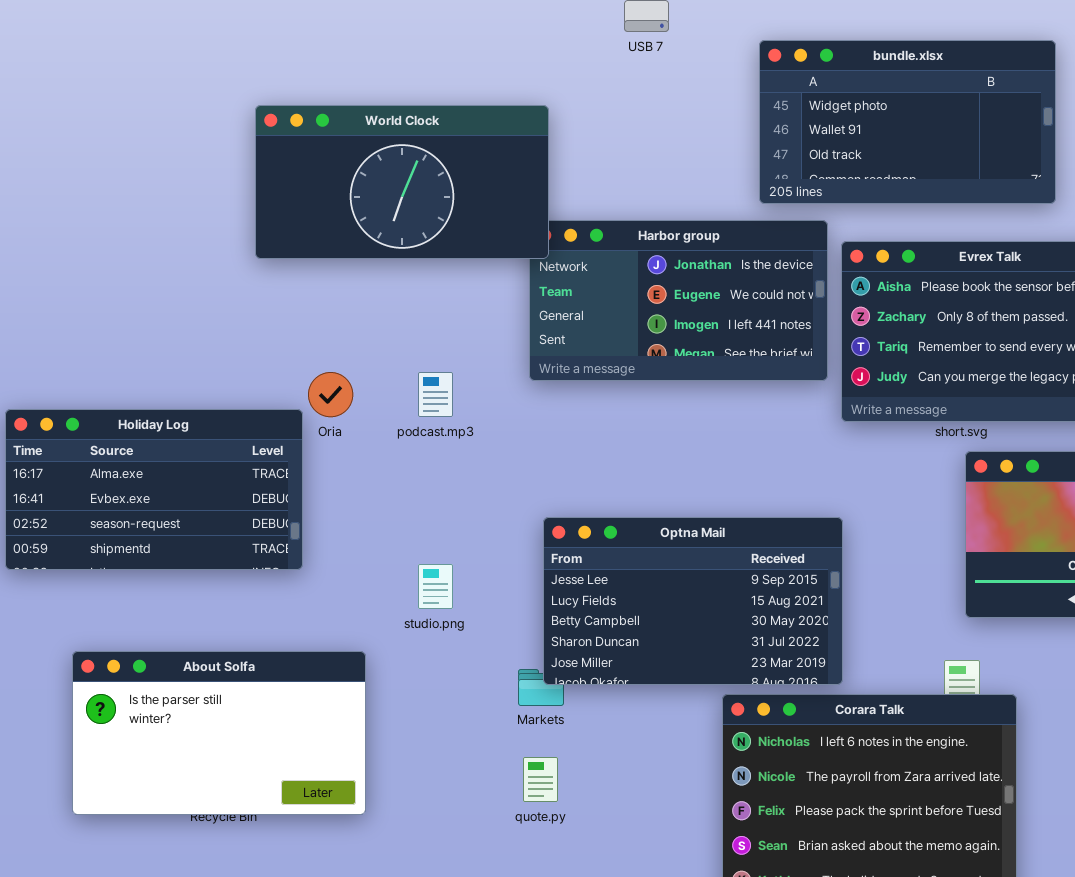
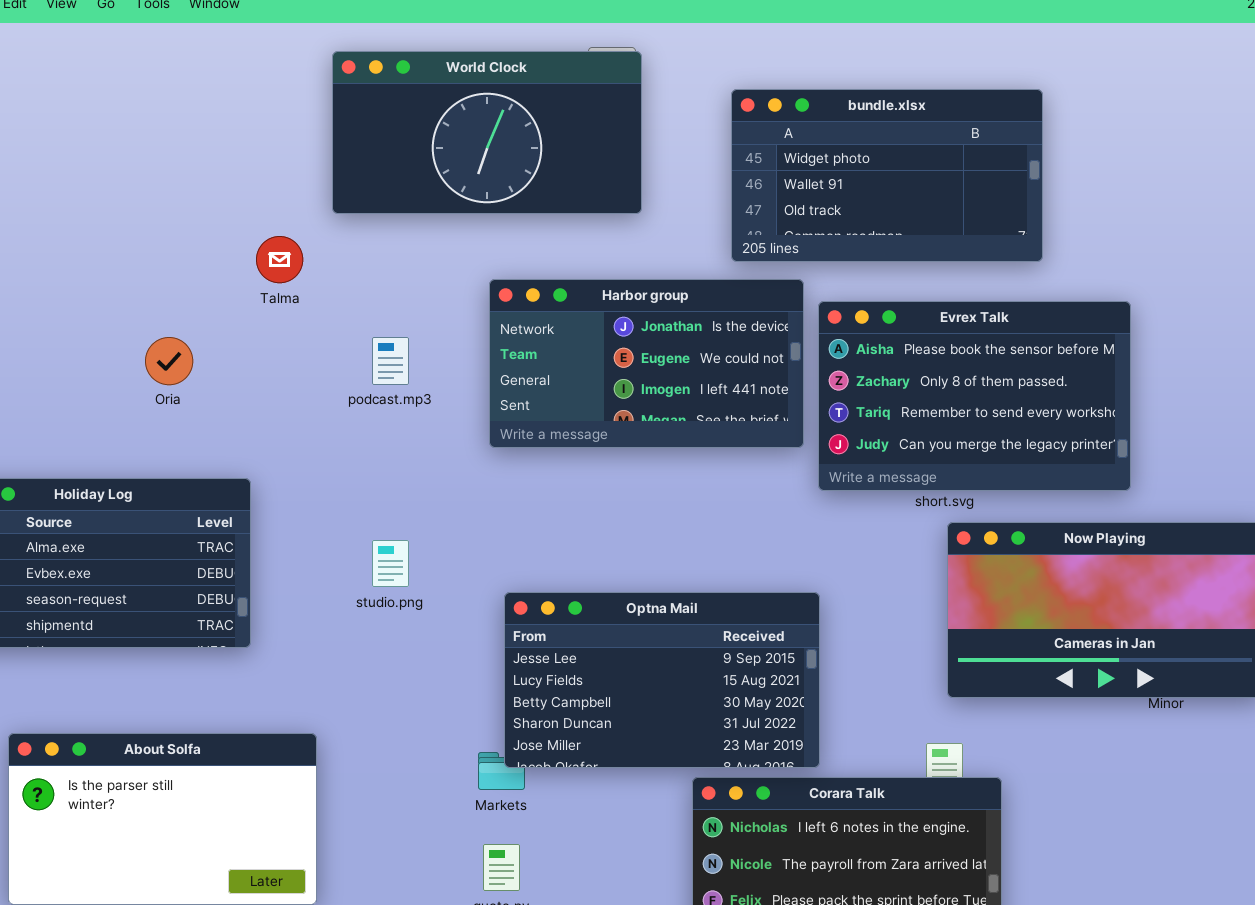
World Clock: [255,105,549,259] -> [332,51,642,214], moved
Oria: [308,372,353,417] -> [145,337,193,385], moved
podcast.mp3: [418,372,453,417] -> [372,337,409,385], moved
studio.png: [418,564,453,609] -> [372,540,409,587], moved

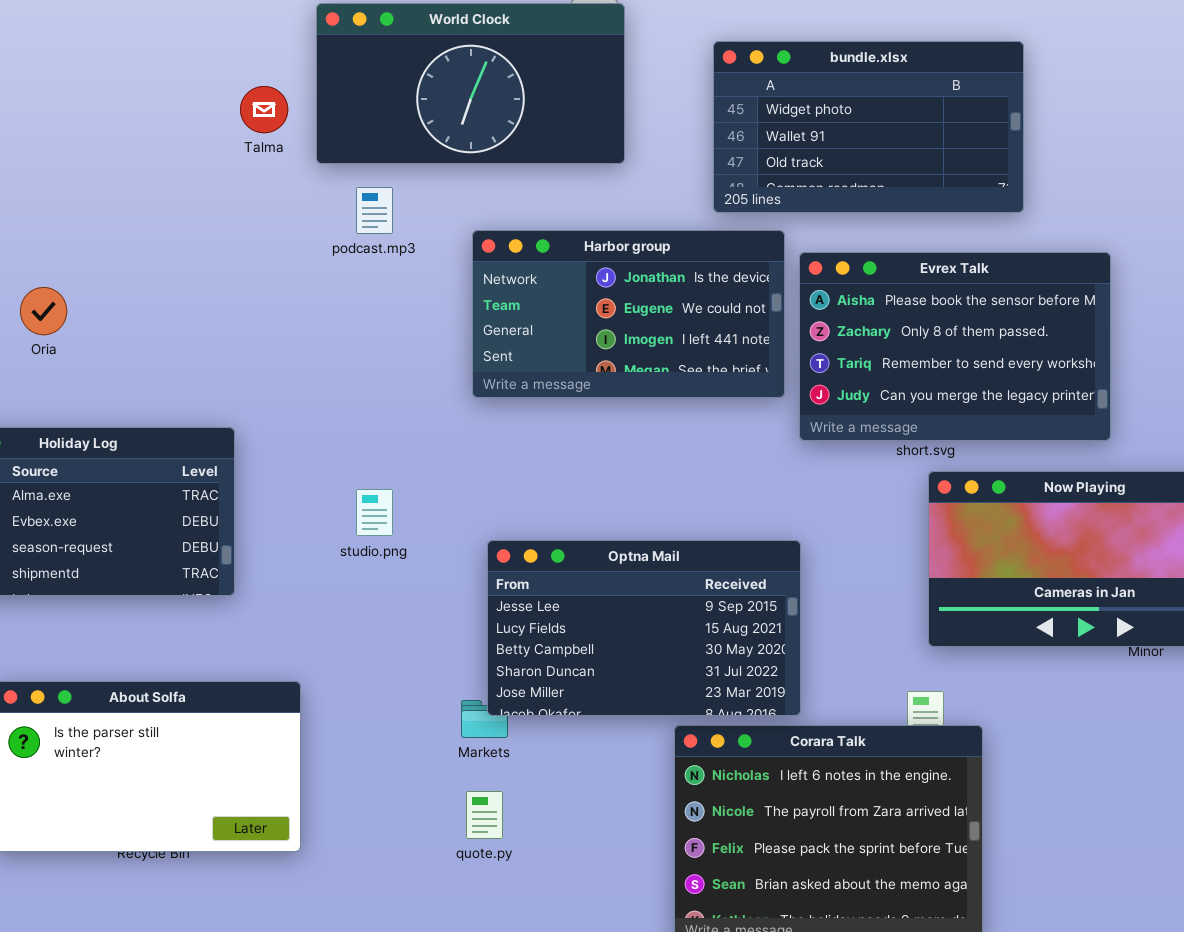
Talma: [256,236,303,283] -> [240,86,288,133], moved
Oria: [145,337,193,385] -> [20,287,67,335], moved
podcast.mp3: [372,337,409,385] -> [356,187,393,234], moved

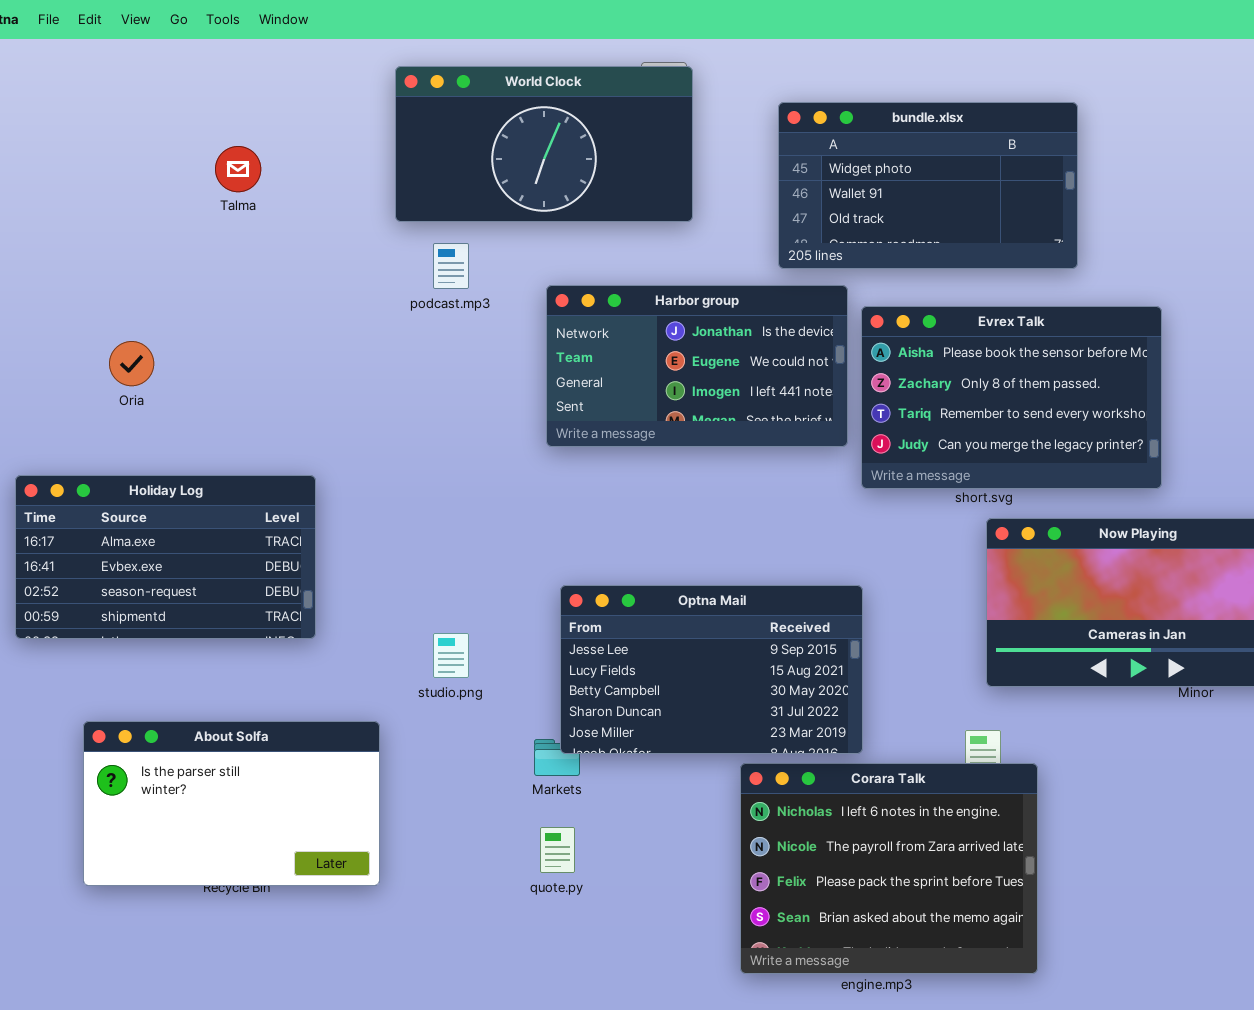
Talma: [240,86,288,133] -> [215,146,261,192], moved
studio.png: [356,489,393,536] -> [433,633,469,678], moved

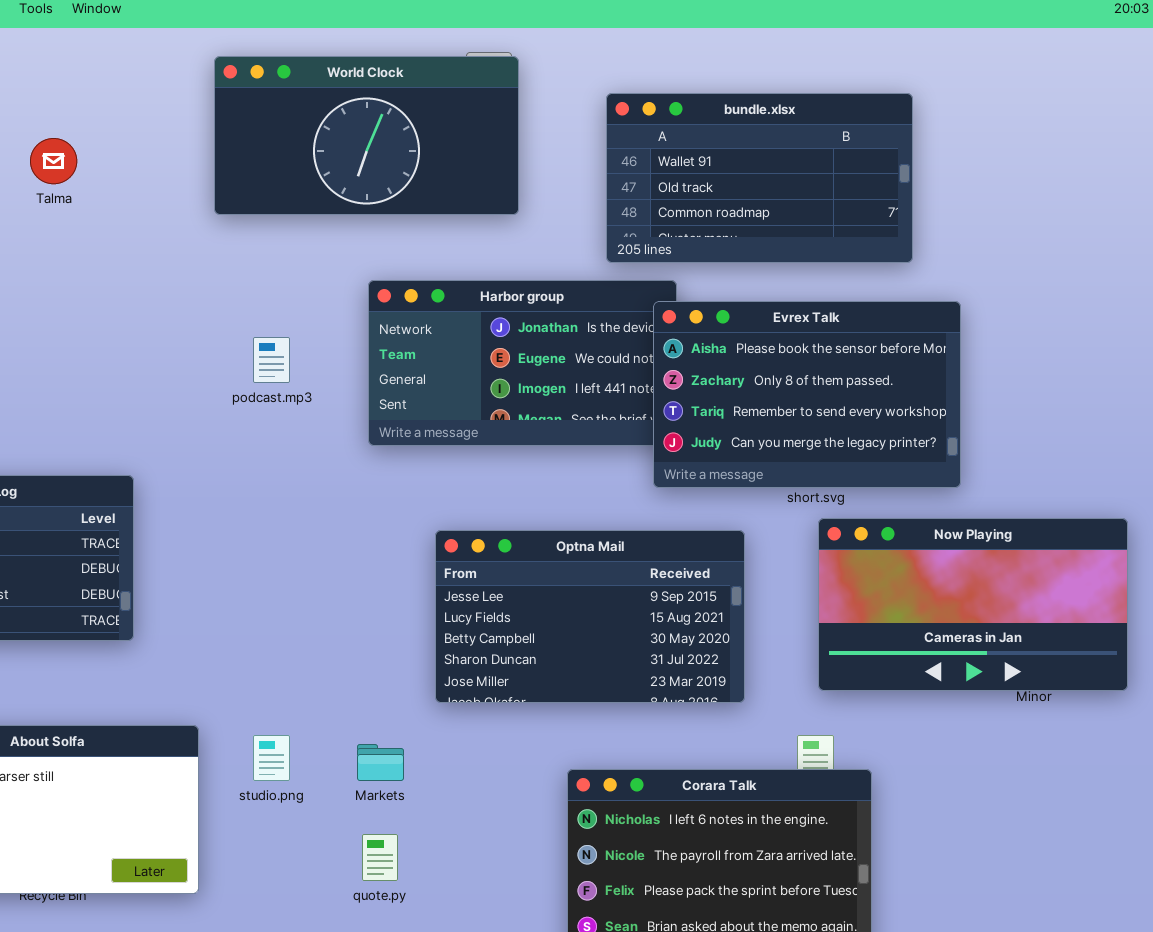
bundle.xlsx: [778,102,1078,269] -> [606,93,913,263], scrolled down 1 row
podcast.mp3: [433,243,469,289] -> [253,337,290,383], moved
Evrex Talk: [861,306,1162,489] -> [653,301,961,488], moved
Optna Mail: [560,585,863,754] -> [435,530,745,703], moved
studio.png: [433,633,469,678] -> [253,735,290,781], moved

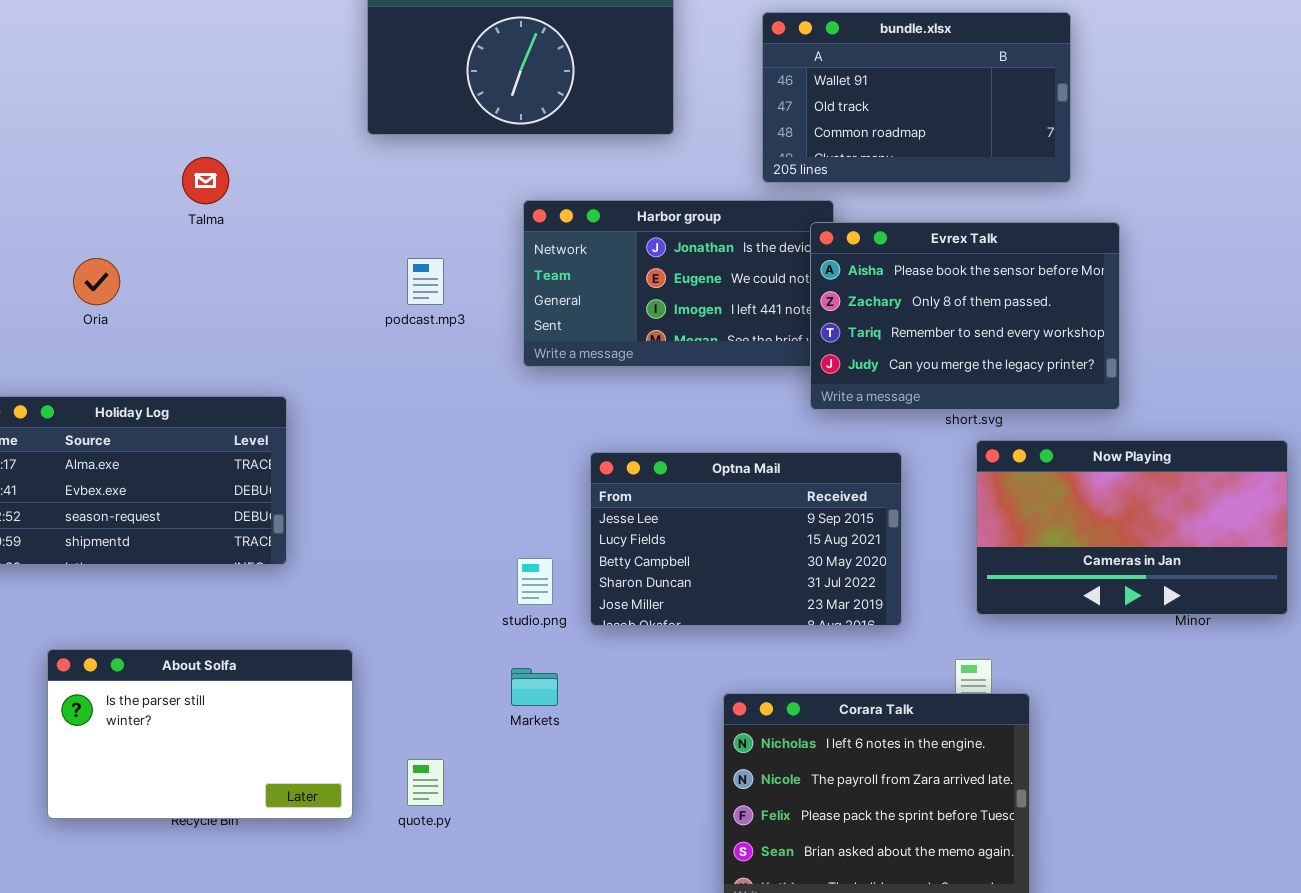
Talma: [30,138,77,184] -> [182,157,229,204], moved
studio.png: [253,735,290,781] -> [517,558,553,605], moved
quote.py: [362,834,398,881] -> [407,759,444,806], moved

